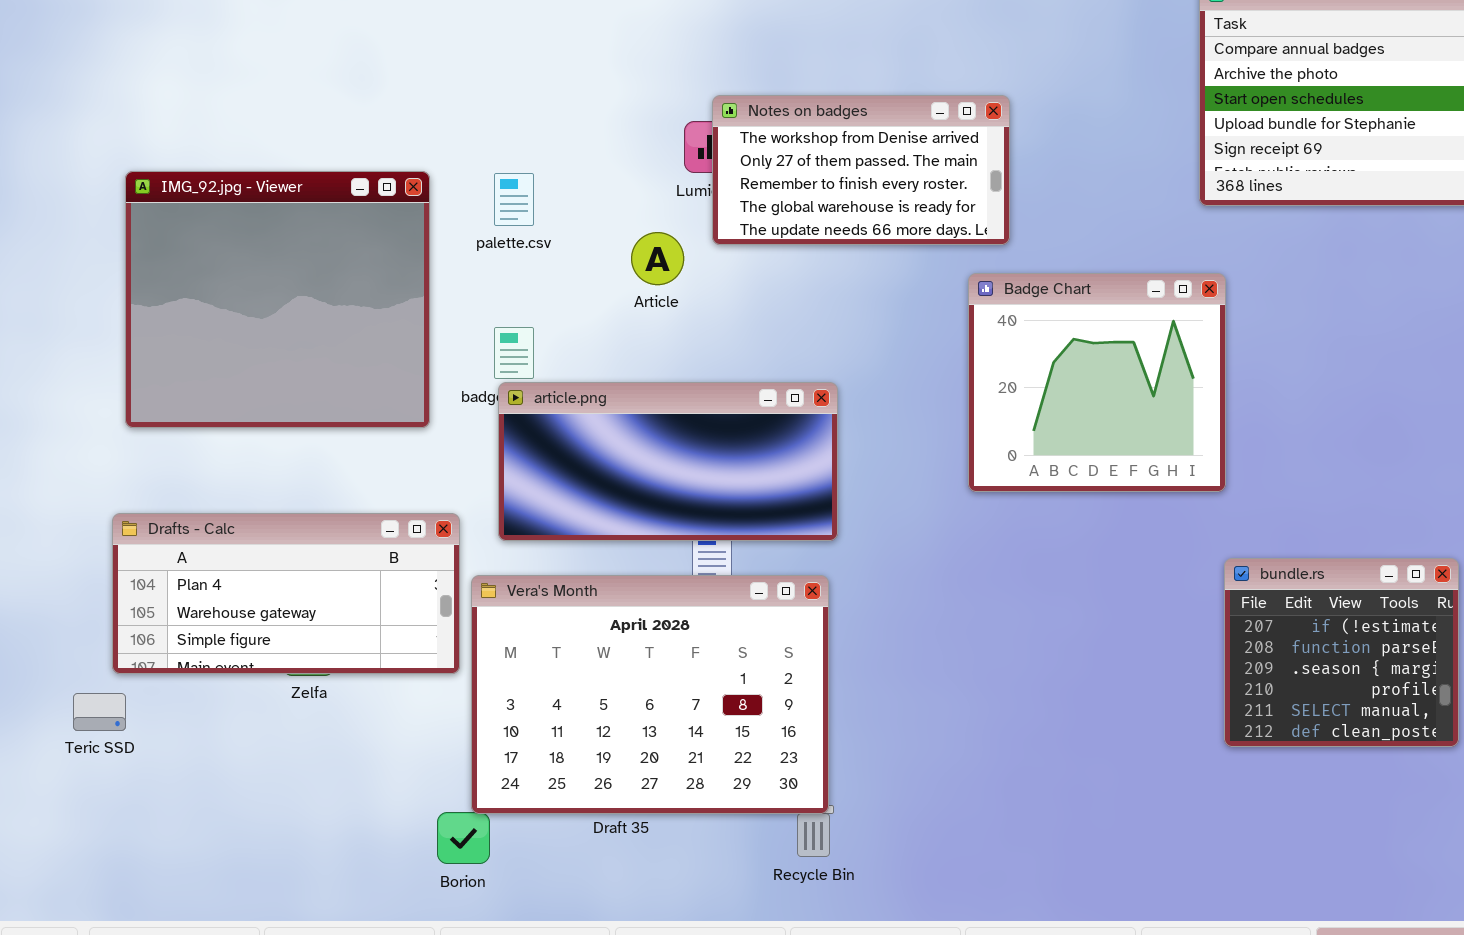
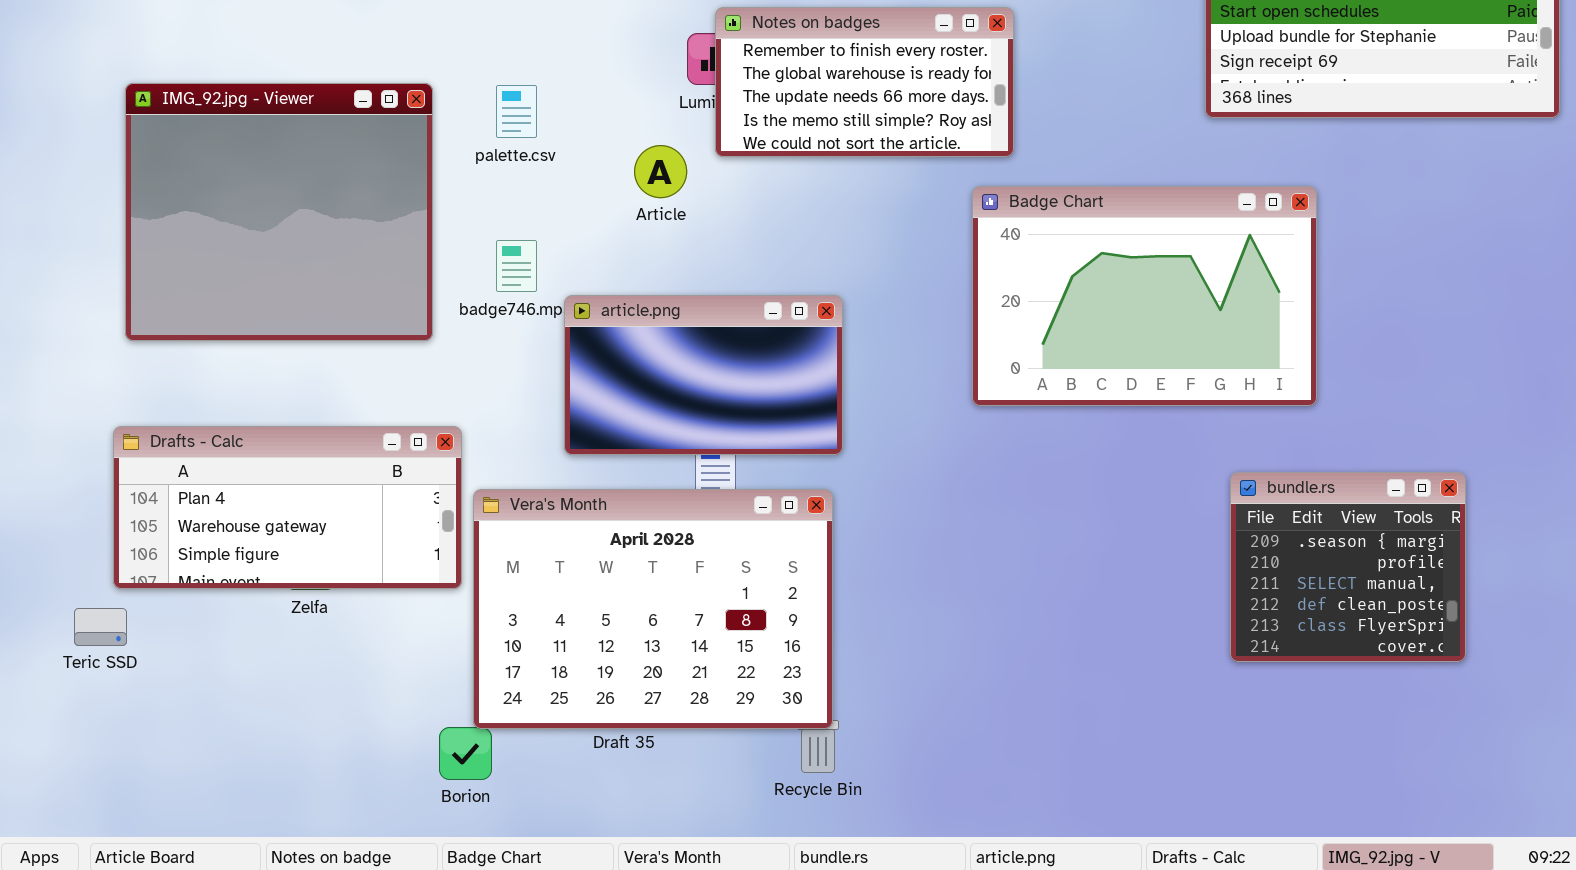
Notes on badges: [712,95,1010,245] -> [715,7,1014,157], scrolled down 2 rows
Badge Chart: [968,273,1226,492] -> [972,186,1317,406], resized
article.png: [498,382,838,541] -> [564,295,843,455], resized
bundle.rs: [1224,558,1459,747] -> [1230,472,1466,662], scrolled down 2 rows

